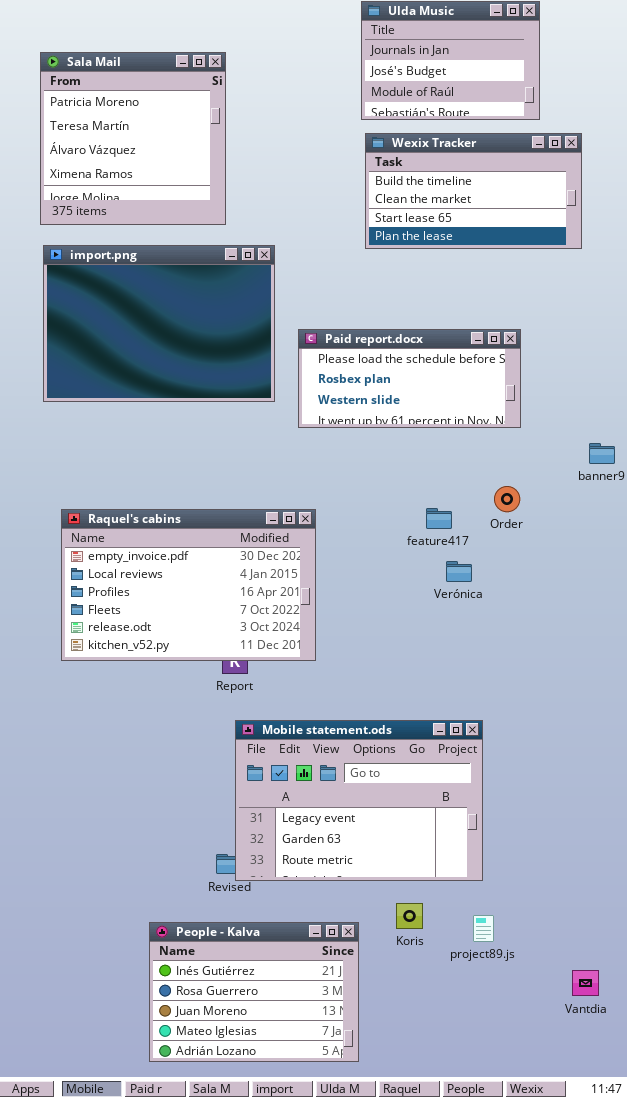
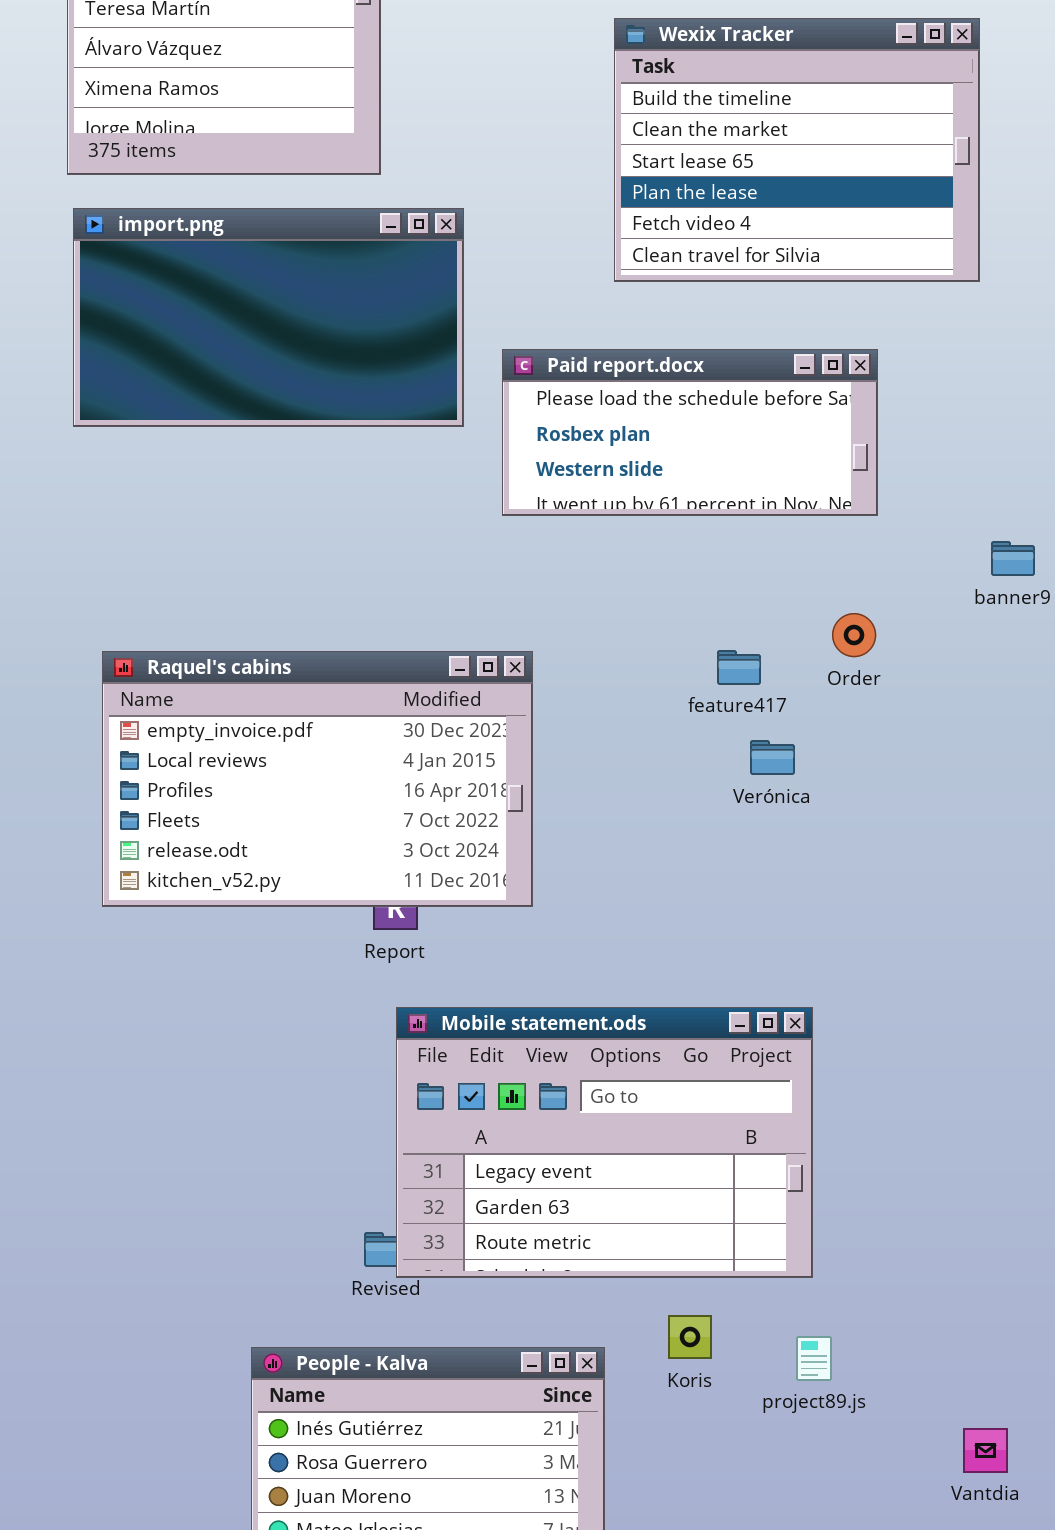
Wexix Tracker: [365,133,582,249] -> [614,18,980,282], resized
import.png: [43,245,275,402] -> [73,208,464,427], resized

